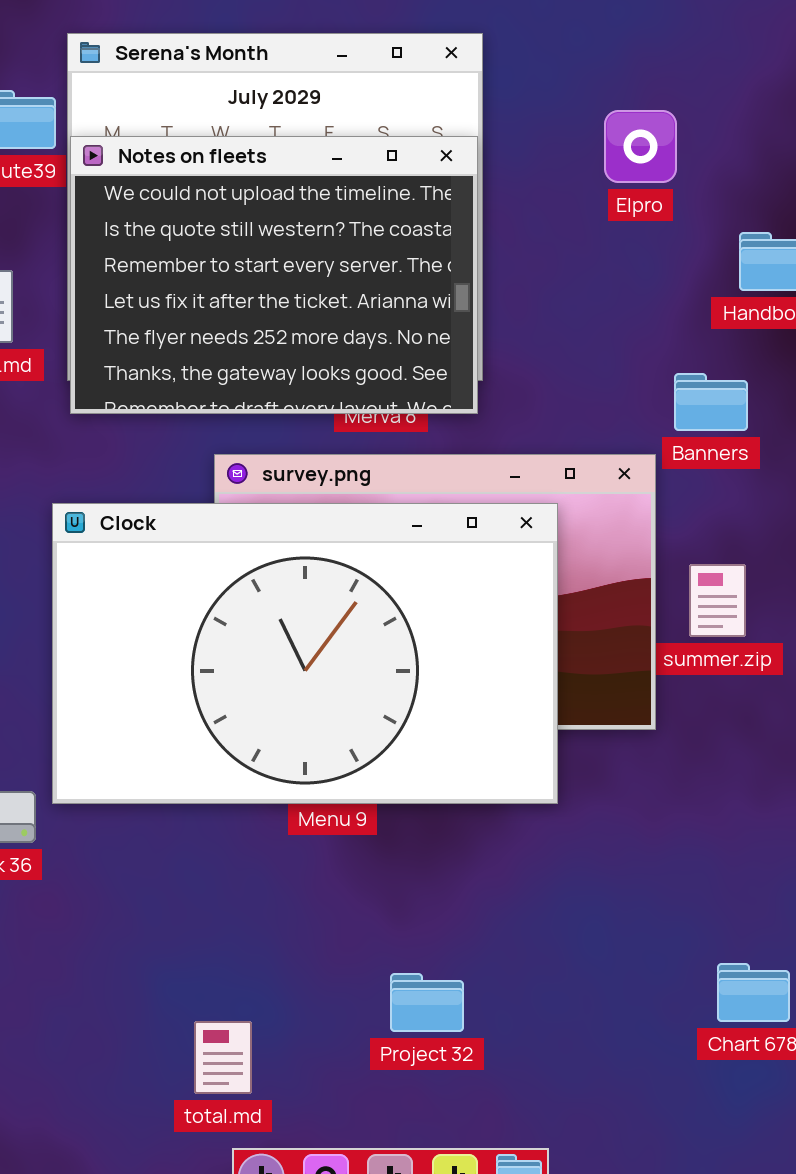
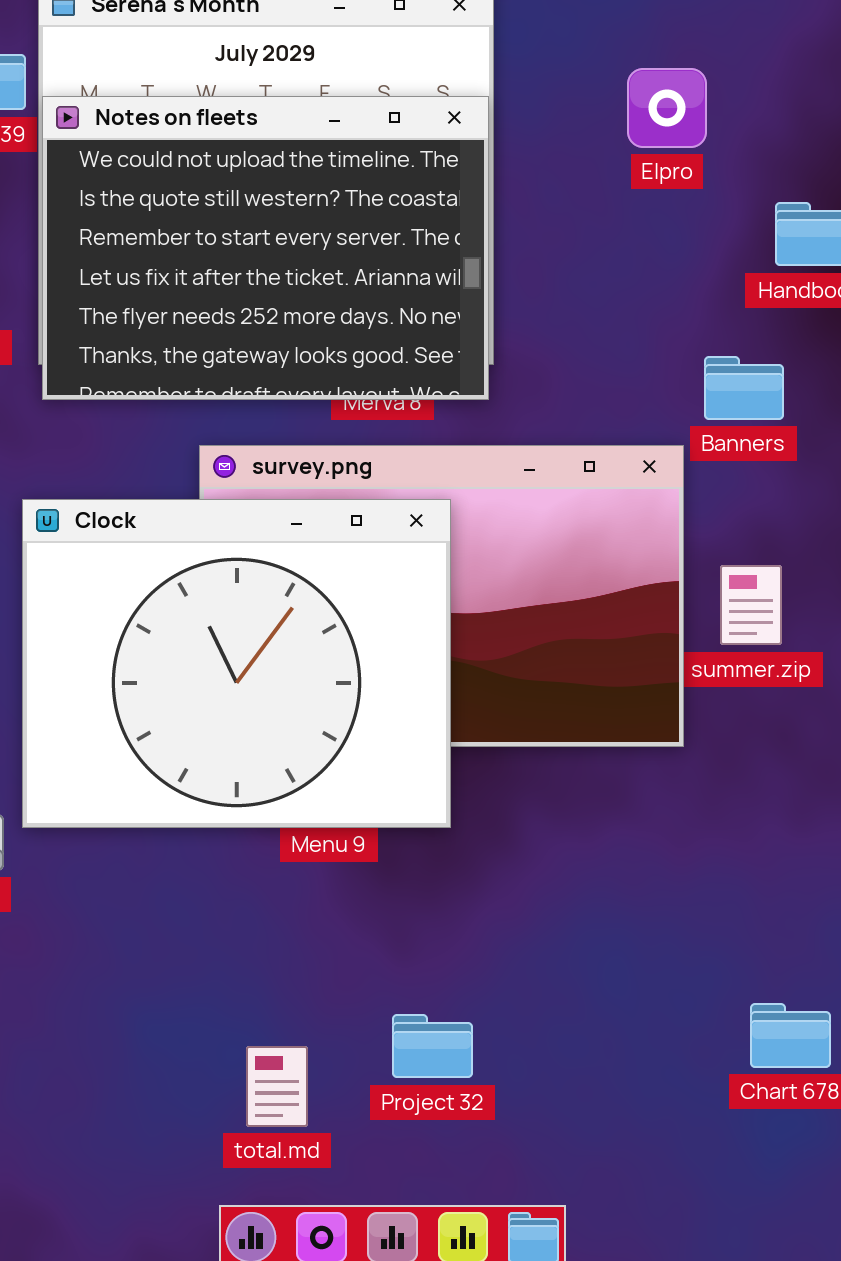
Clock: [52,503,558,804] -> [22,499,451,828], resized
total.md: [194,1021,252,1094] -> [246,1046,308,1127], moved

